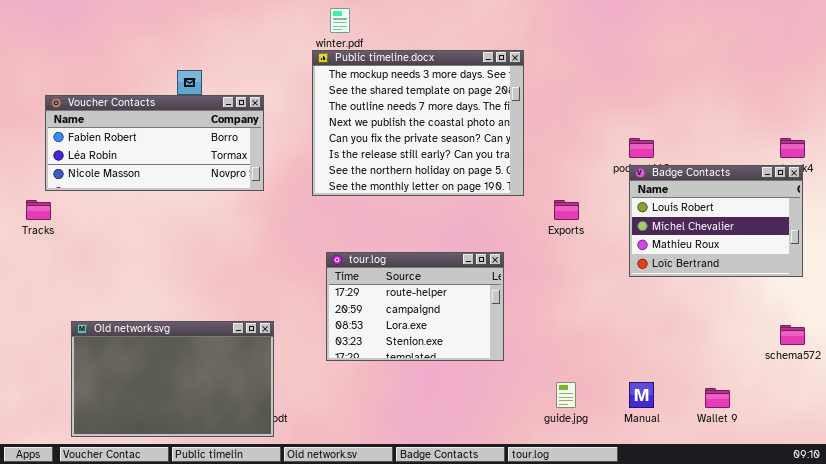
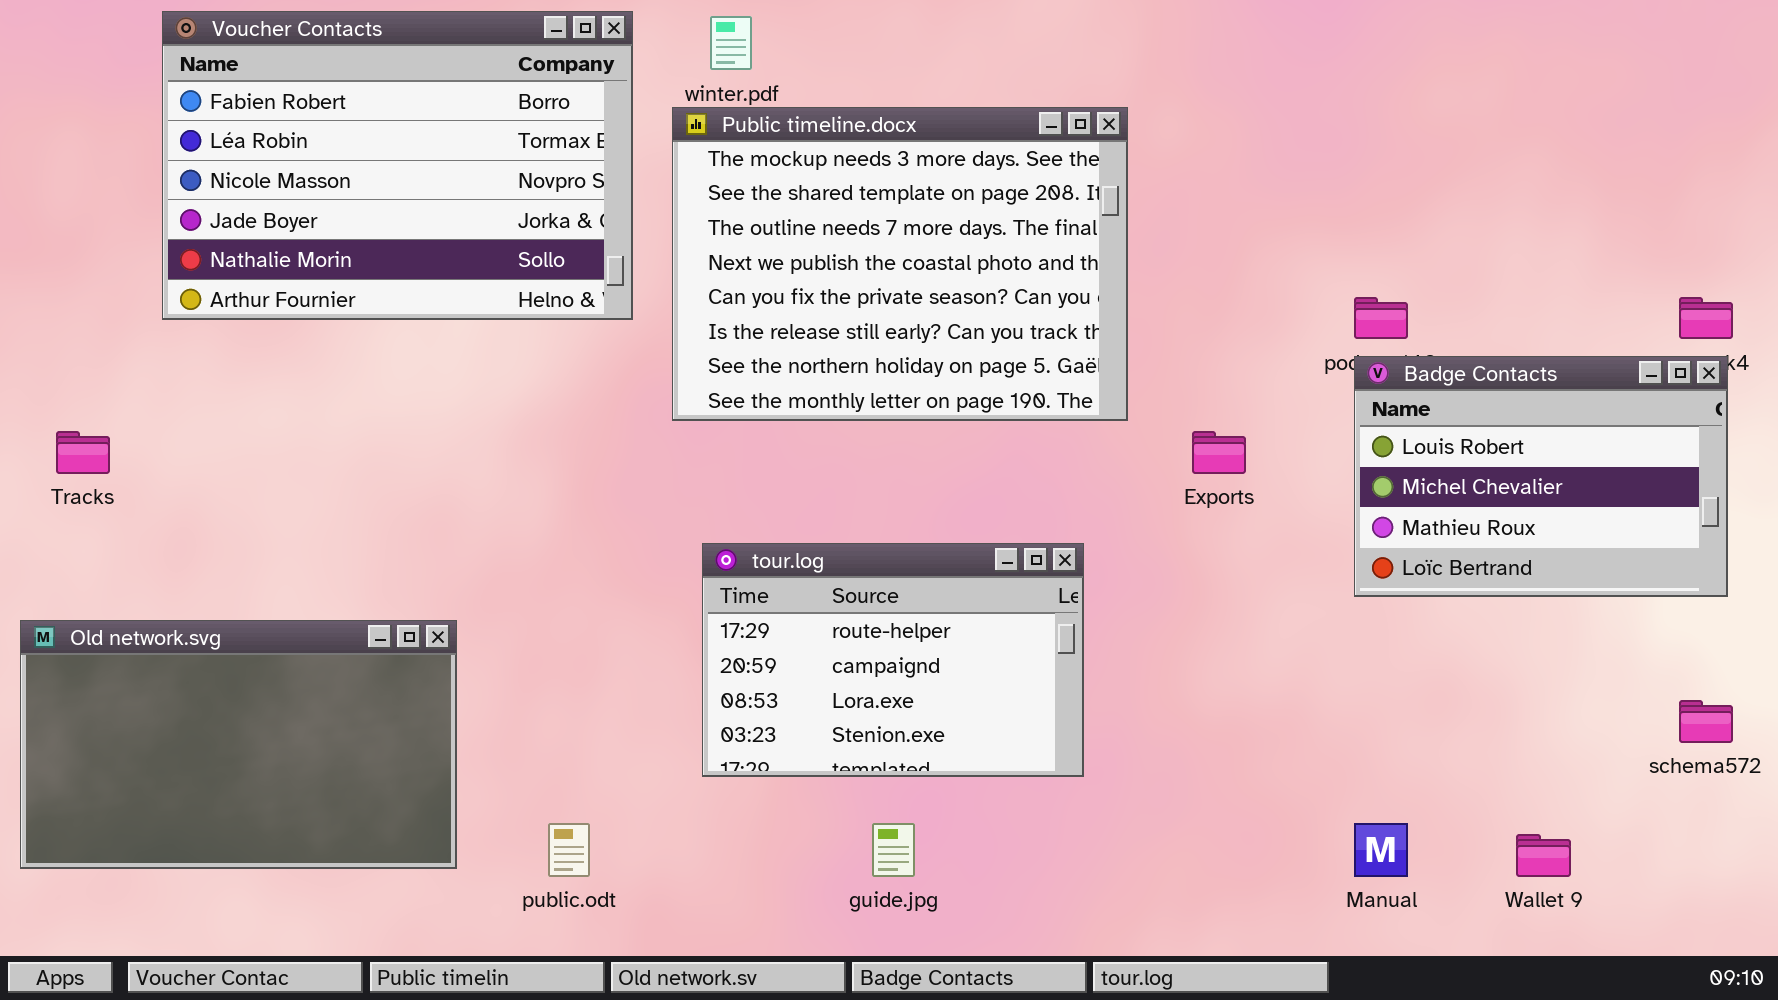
Voucher Contacts: [45,95,264,191] -> [162,11,633,320], moved, resized
Old network.svg: [71,321,274,437] -> [20,620,457,869], moved
guide.jpg: [556,382,576,408] -> [872,823,915,877], moved

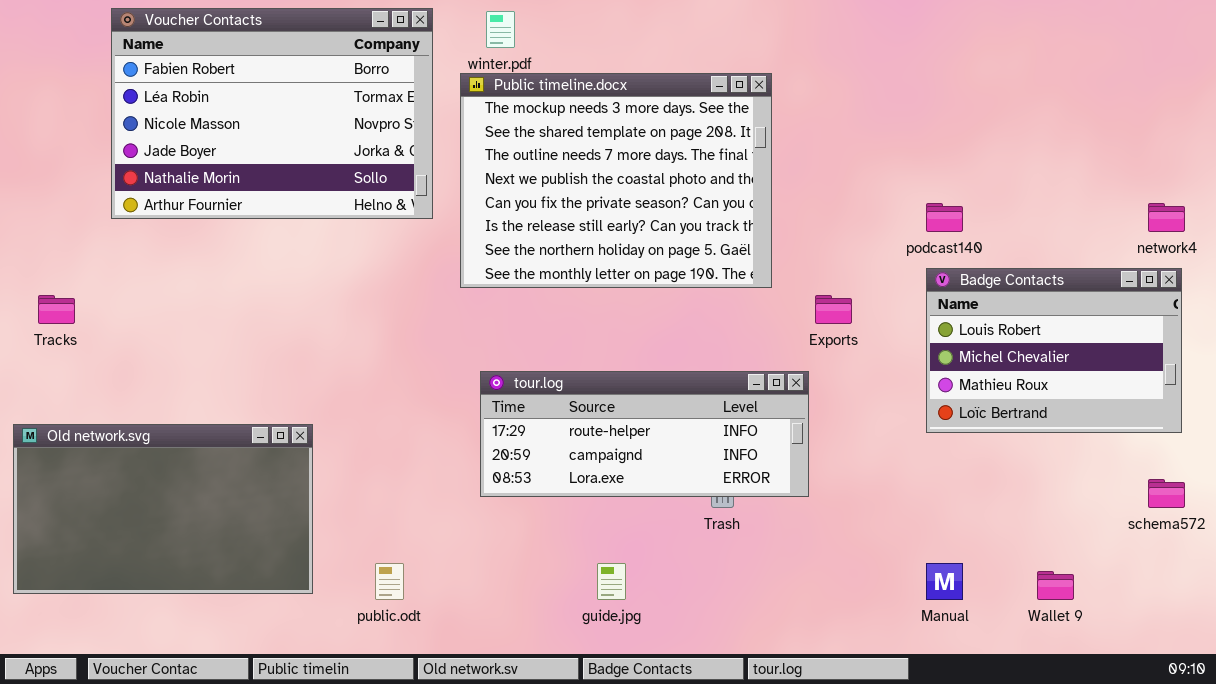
Badge Contacts: [1354,356,1728,597] -> [926,268,1182,433], moved
tour.log: [702,543,1084,777] -> [480,371,809,497], resized

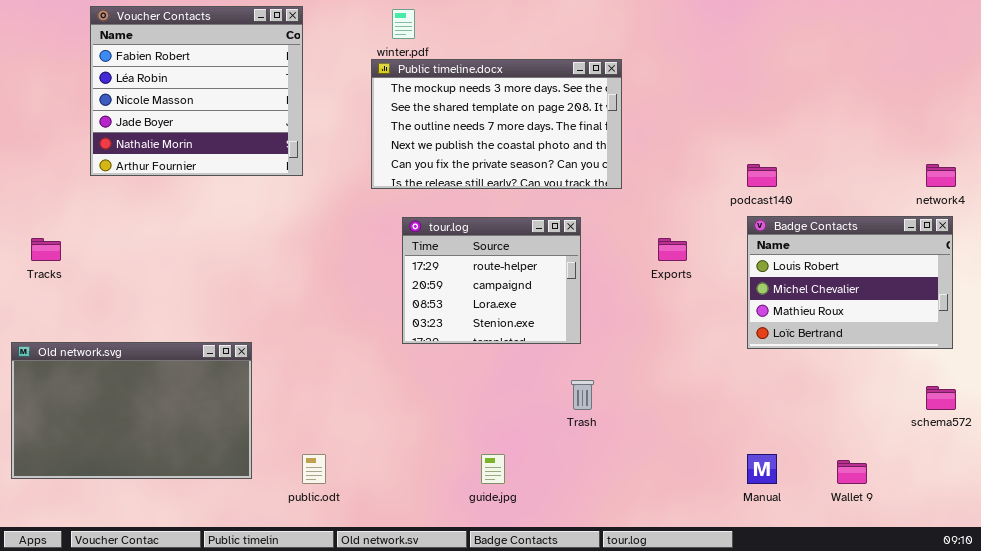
Voucher Contacts: [111,8,433,219] -> [90,6,303,176], resized
Public timeline.docx: [460,73,772,288] -> [371,59,622,189], resized
tour.log: [480,371,809,497] -> [402,217,581,344], moved, resized

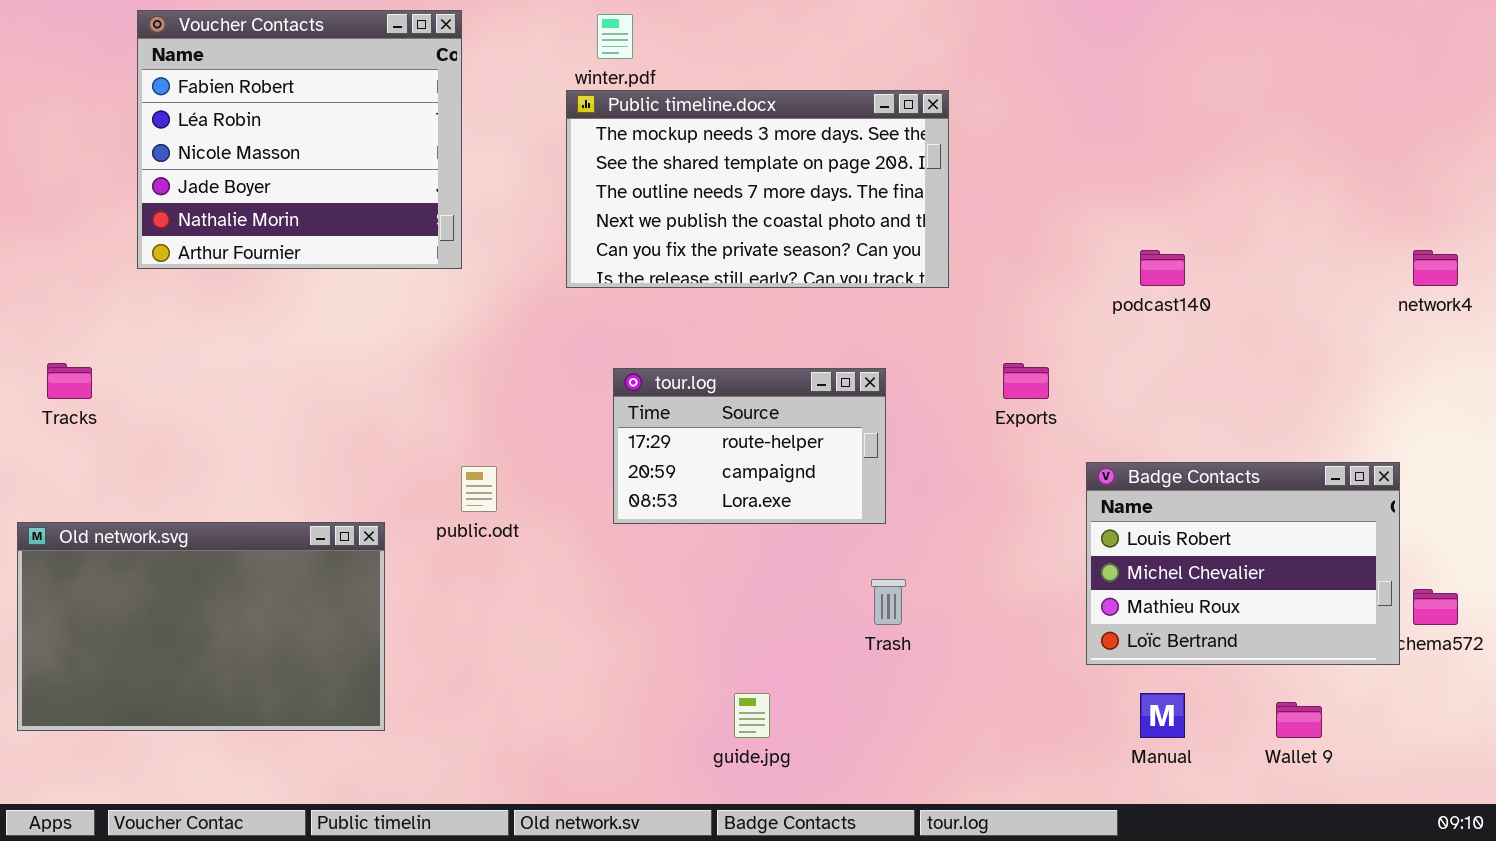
Badge Contacts: [747,216,953,349] -> [1086,462,1400,665], moved
tour.log: [402,217,581,344] -> [613,368,886,524], resized
public.odt: [302,454,326,484] -> [461,466,497,512], moved

